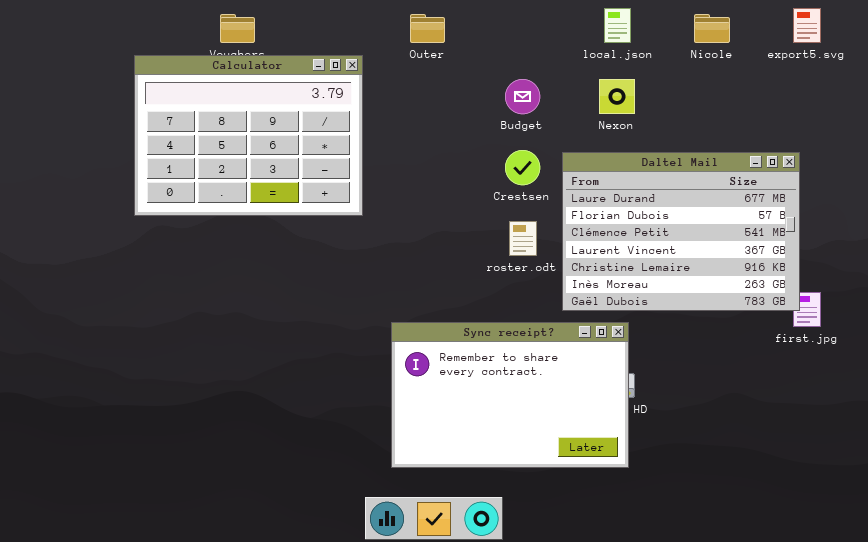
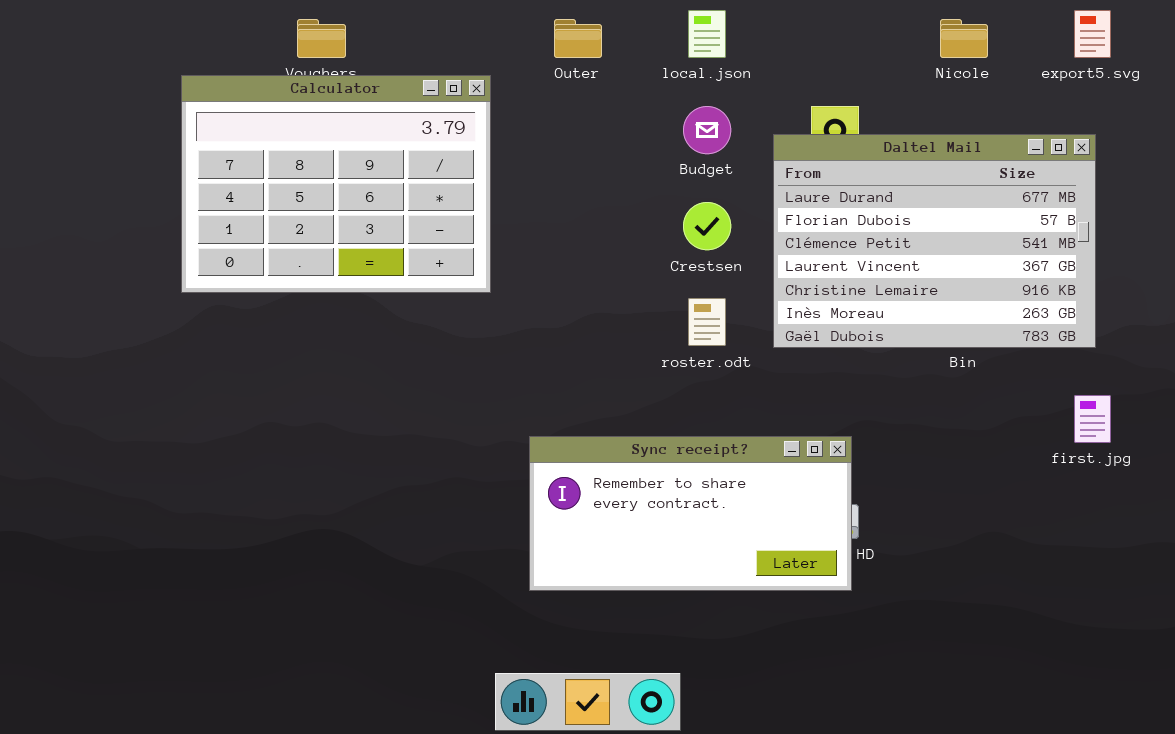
local.json: [604,8,631,43] -> [688,10,726,58], moved
Daltel Mail: [562,152,800,311] -> [773,134,1096,348], moved
Sync receipt?: [391,322,629,468] -> [529,436,852,591], resized

